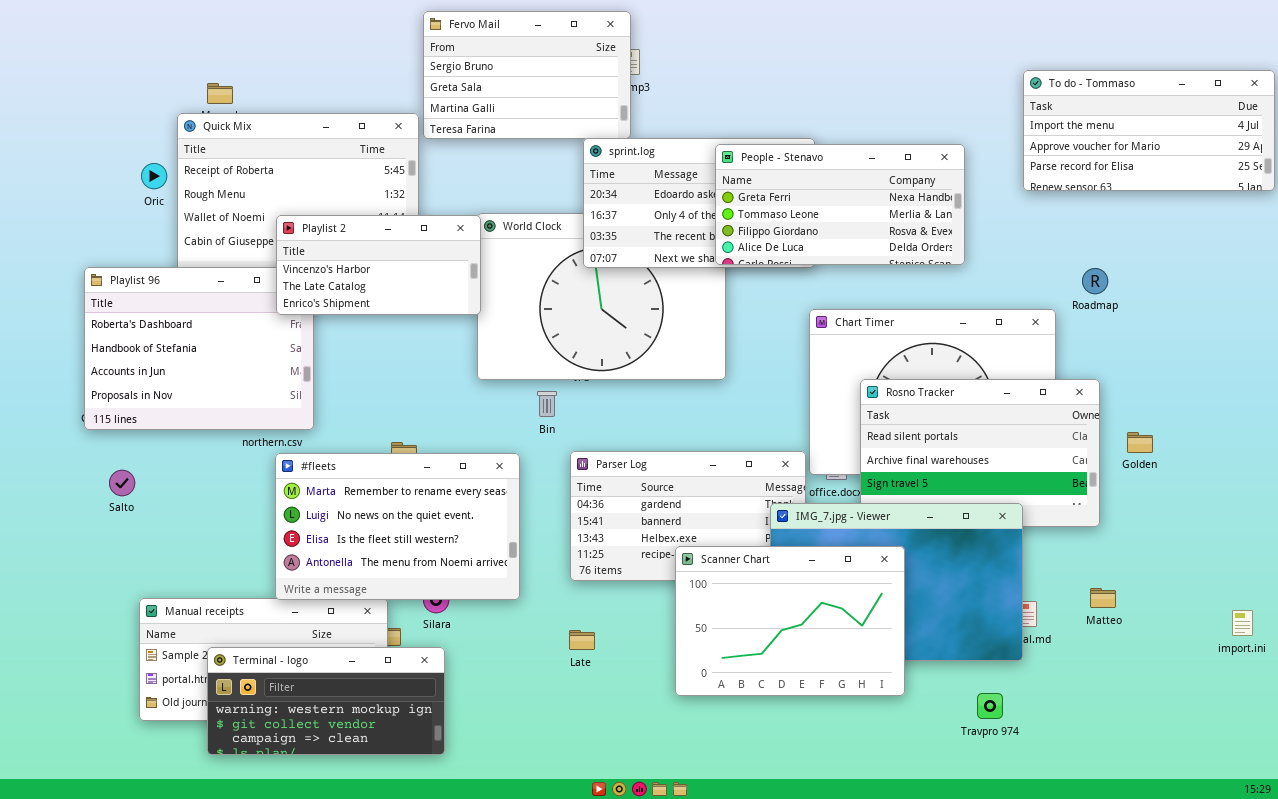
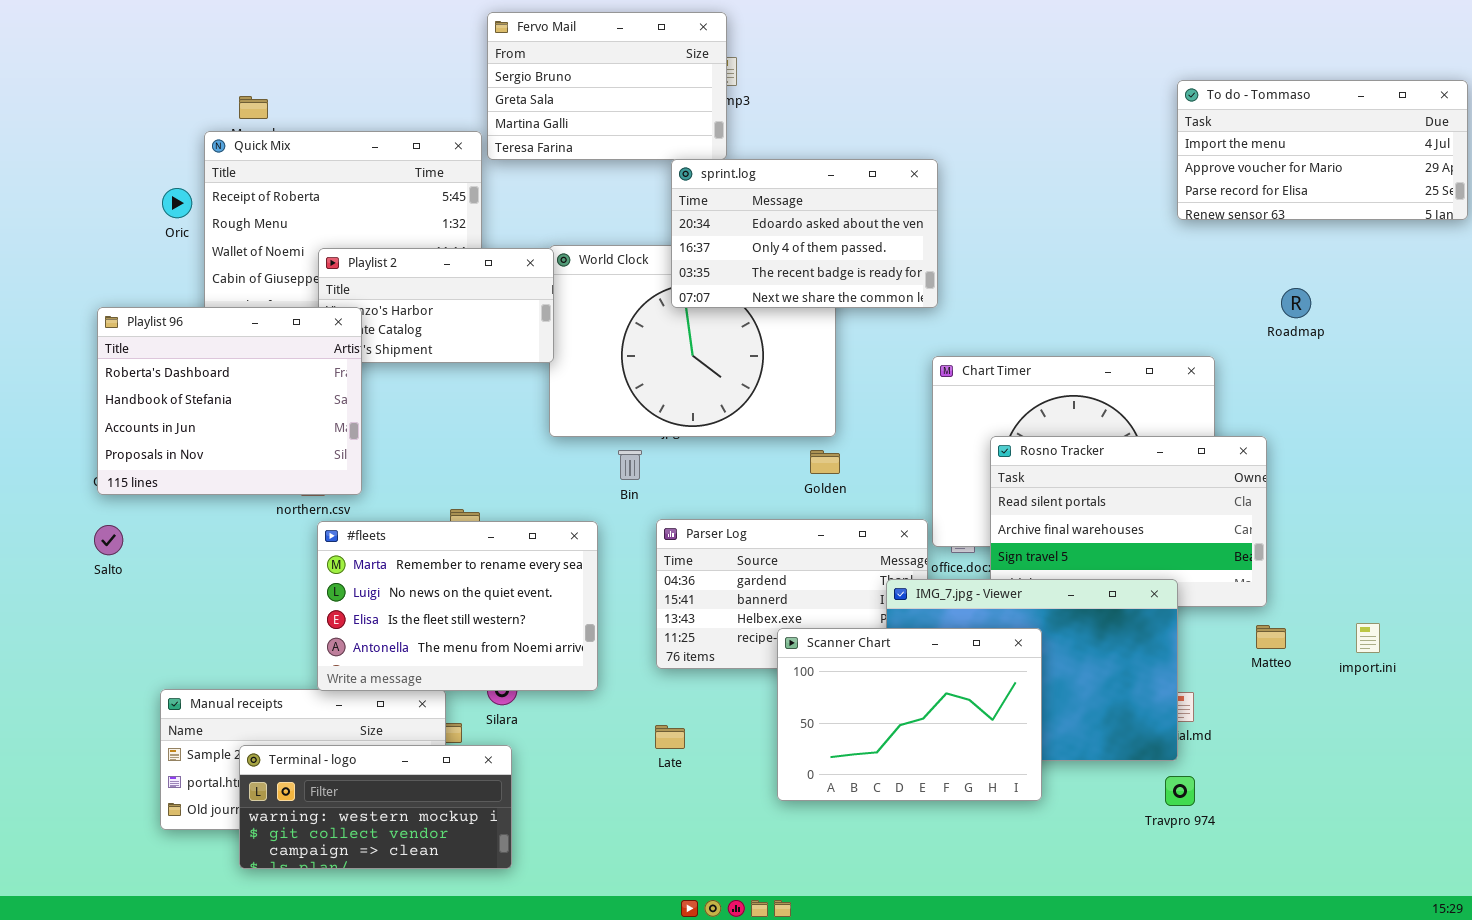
People - Stenavo: [715,144,965,265] -> none, closed
Playlist 96: [84,267,314,430] -> [97,307,362,495], raised
Roadmap: [1082,268,1108,294] -> [1281,288,1311,318], moved
Golden: [1127,432,1153,453] -> [810,450,840,474], moved
Salto: [109,470,135,496] -> [94,525,123,555], moved
Matteo: [1090,588,1116,608] -> [1256,625,1286,649], moved
import.ini: [1232,610,1253,636] -> [1356,623,1380,653], moved
Travpro 974: [977,693,1003,719] -> [1165,776,1195,806], moved

